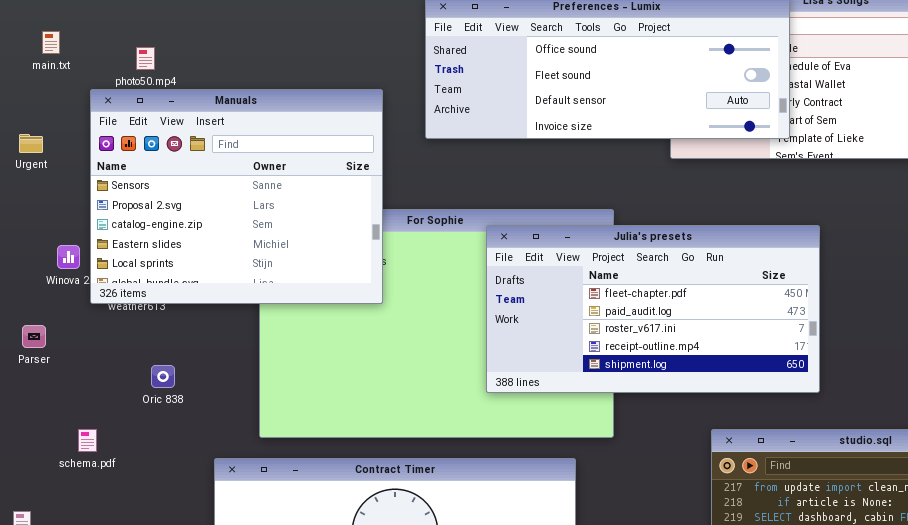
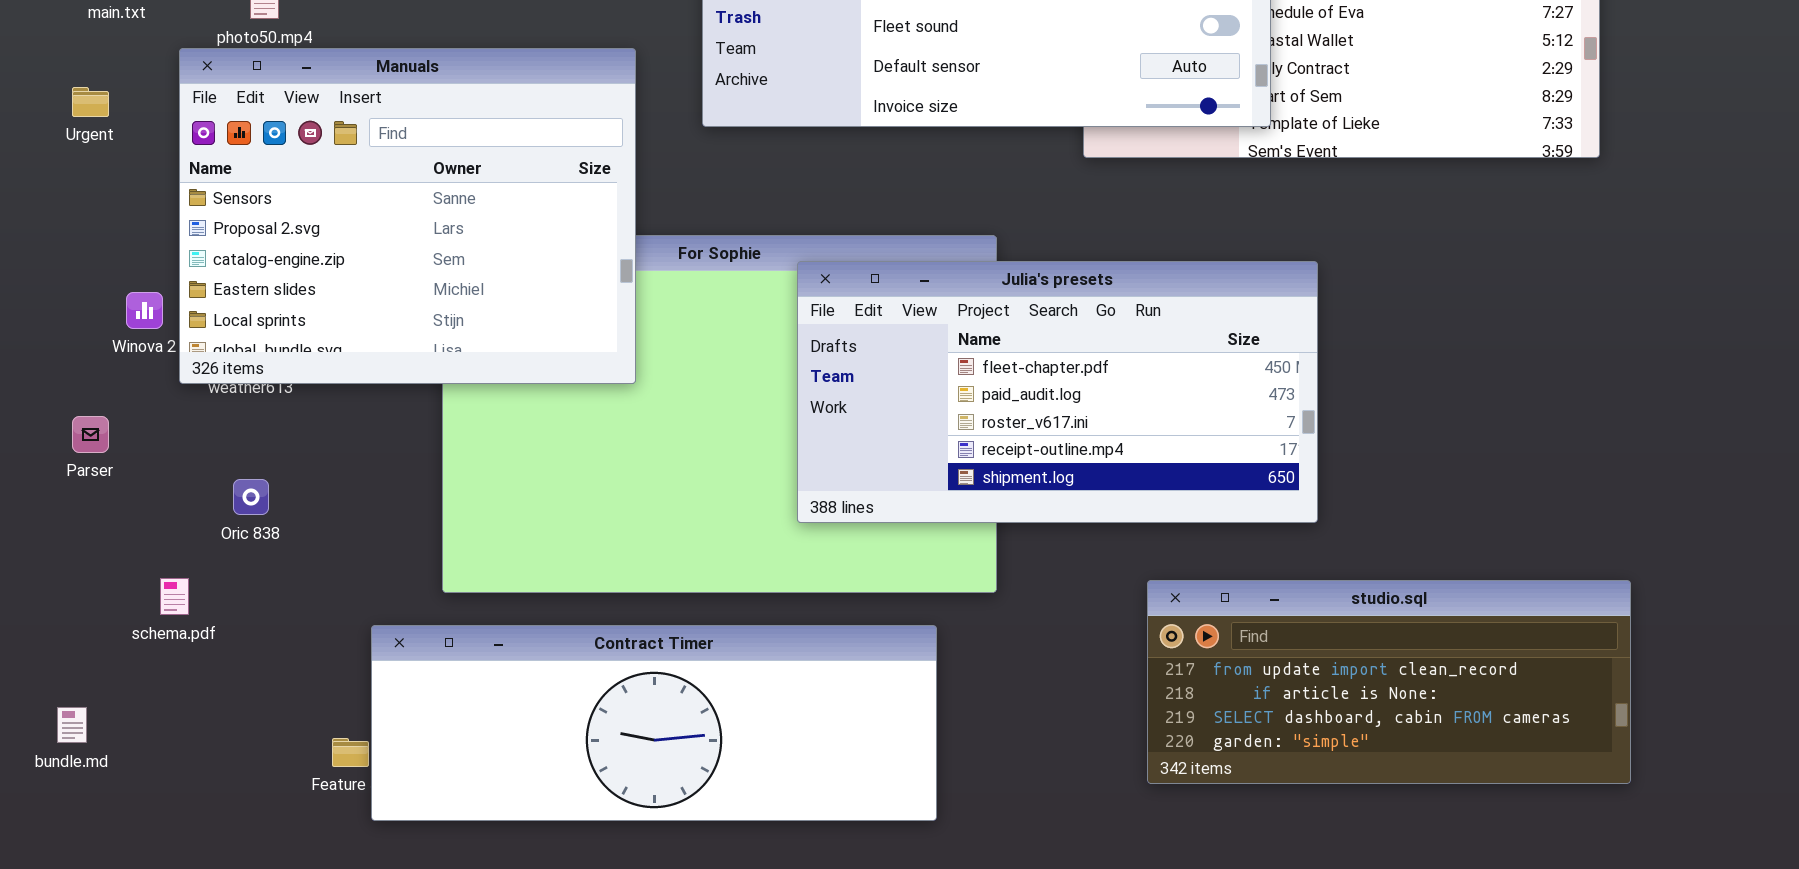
Urgent: [19,134,43,153] -> [72,87,109,117], moved
Oric 838: [151,365,175,388] -> [233,479,269,515], moved

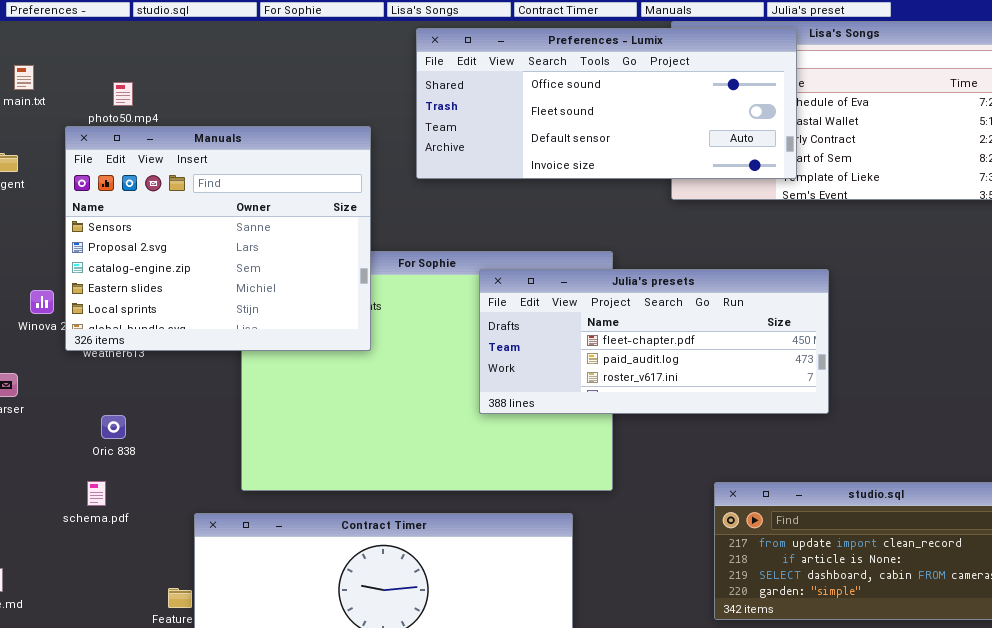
Julia's presets: [797,261,1318,523] -> [479,269,829,414], resized
schema.pdf: [160,578,189,615] -> [87,481,106,506], moved

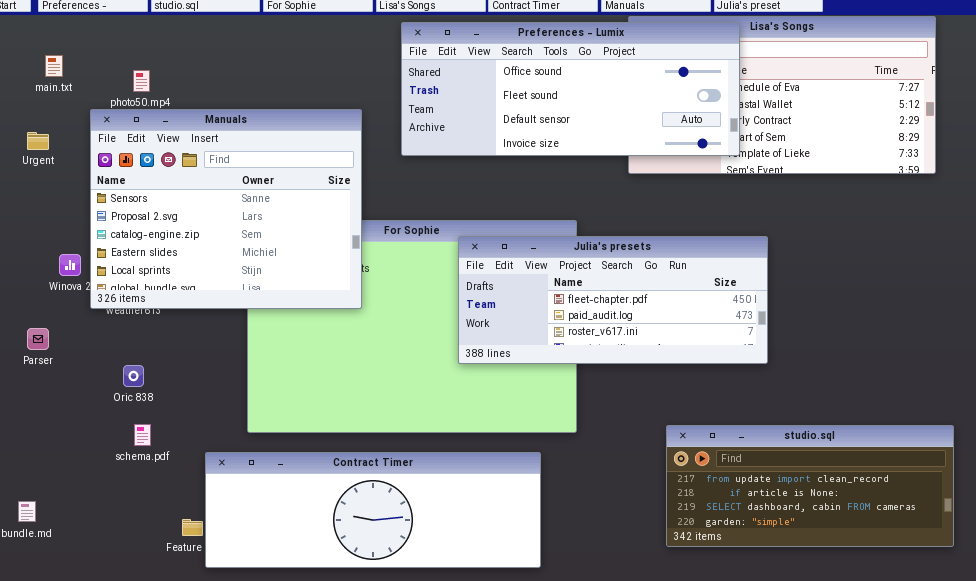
schema.pdf: [87,481,106,506] -> [134,424,151,446], moved

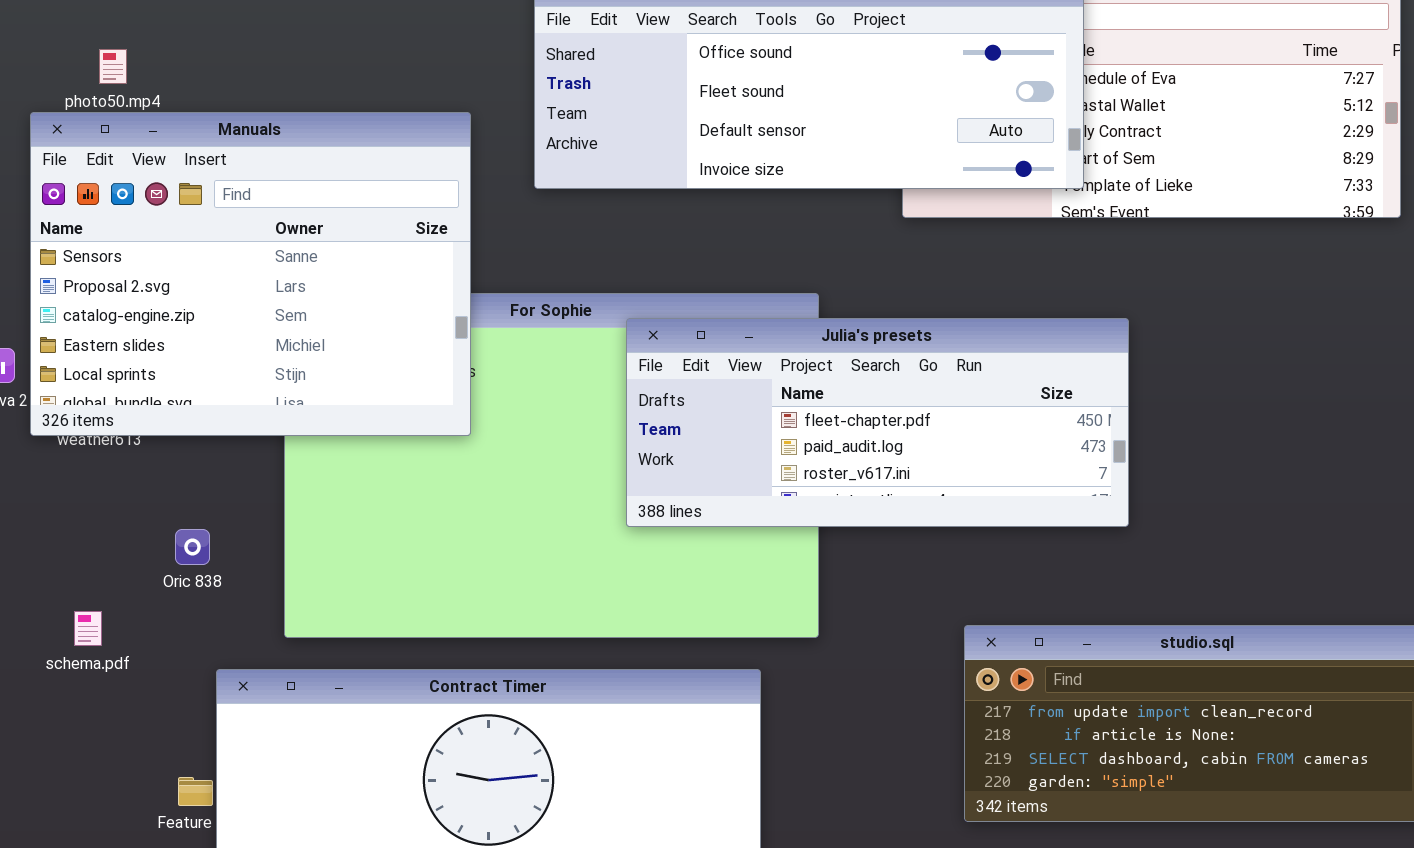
Oric 838: [123,365,144,387] -> [175,529,210,565], moved
schema.pdf: [134,424,151,446] -> [74,611,102,646], moved

